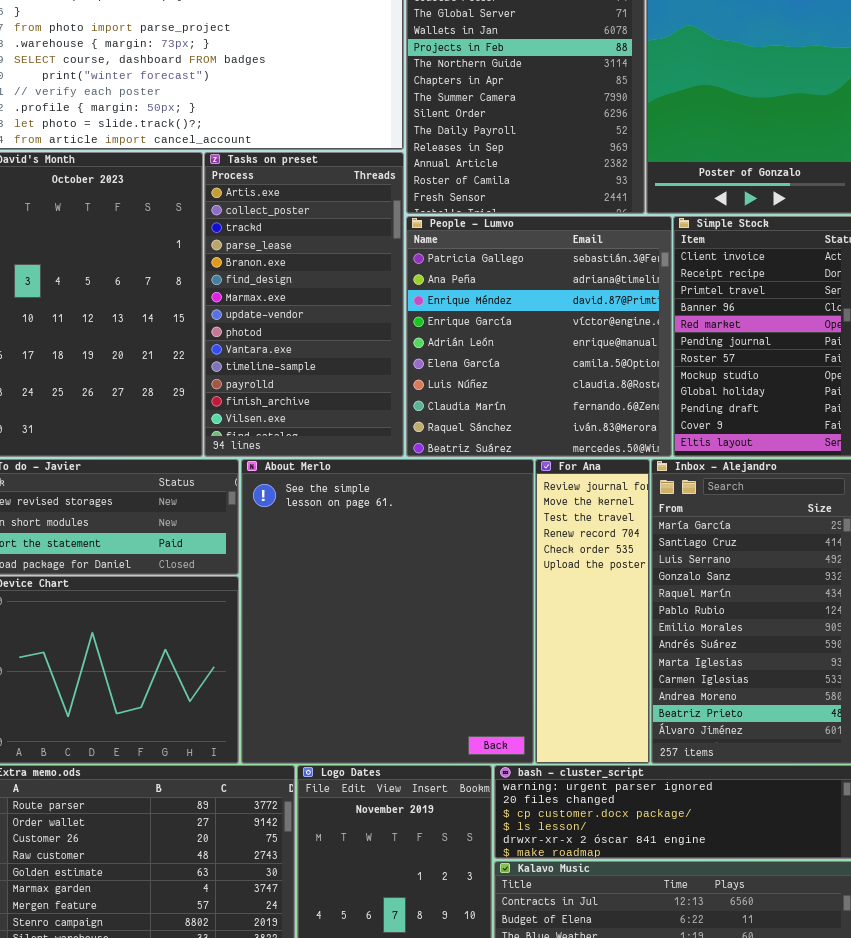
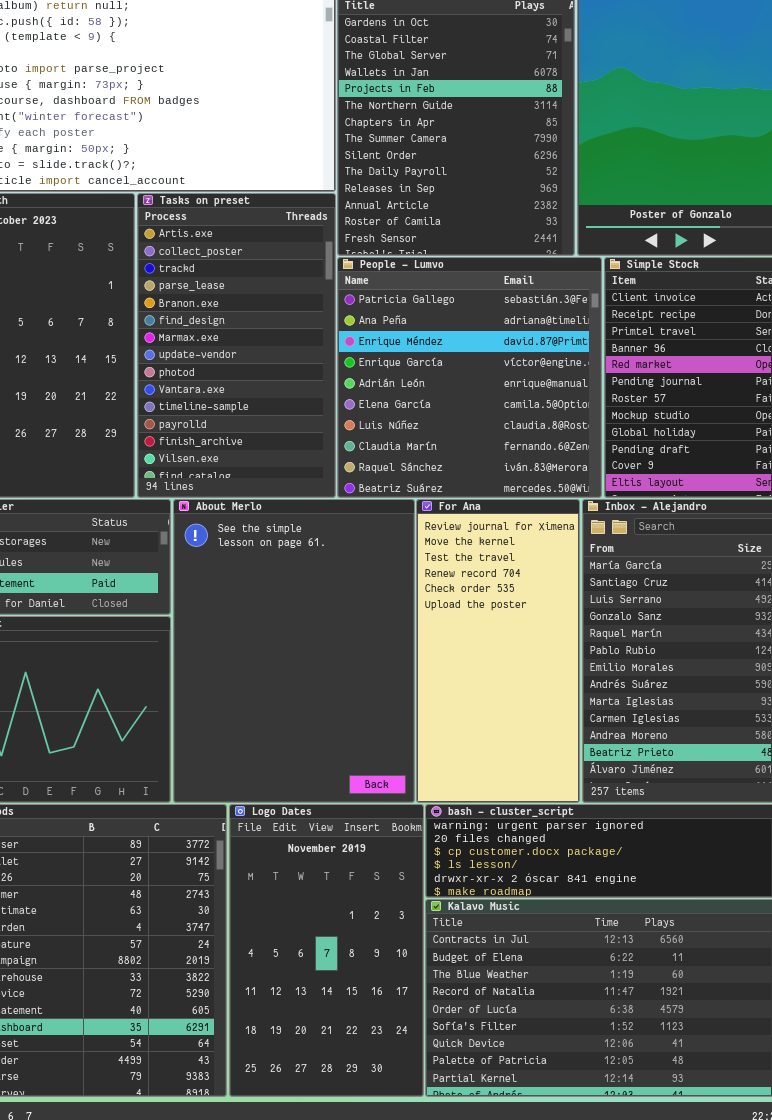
About Merlo: [241,459,534,764] -> [173,499,415,803], resized
For Ana: [535,459,650,764] -> [416,499,580,803], resized

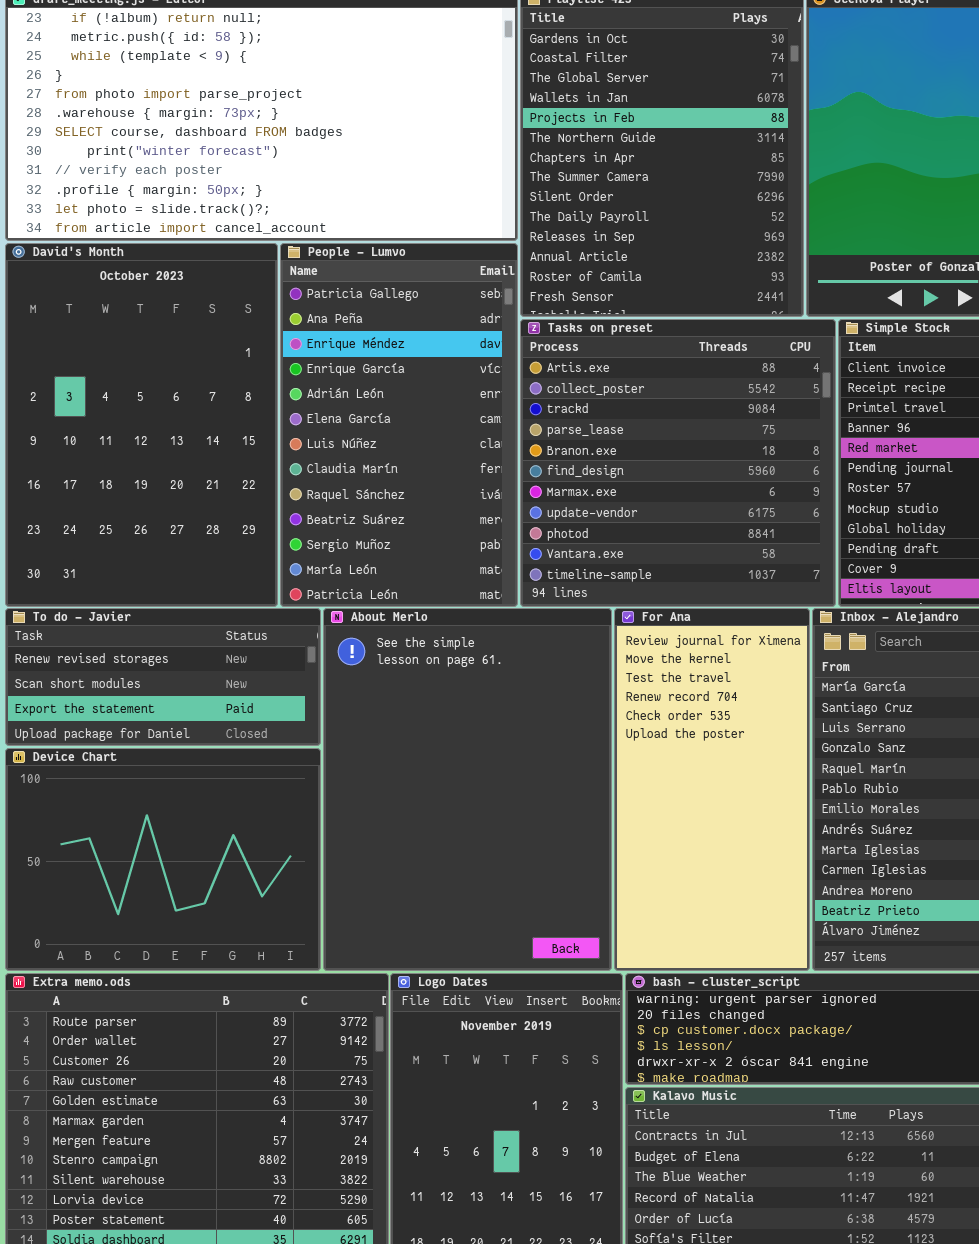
Tasks on preset: [137,193,336,498] -> [520,319,836,607], moved, resized
People - Lumvo: [337,257,602,498] -> [280,243,518,607], moved, resized

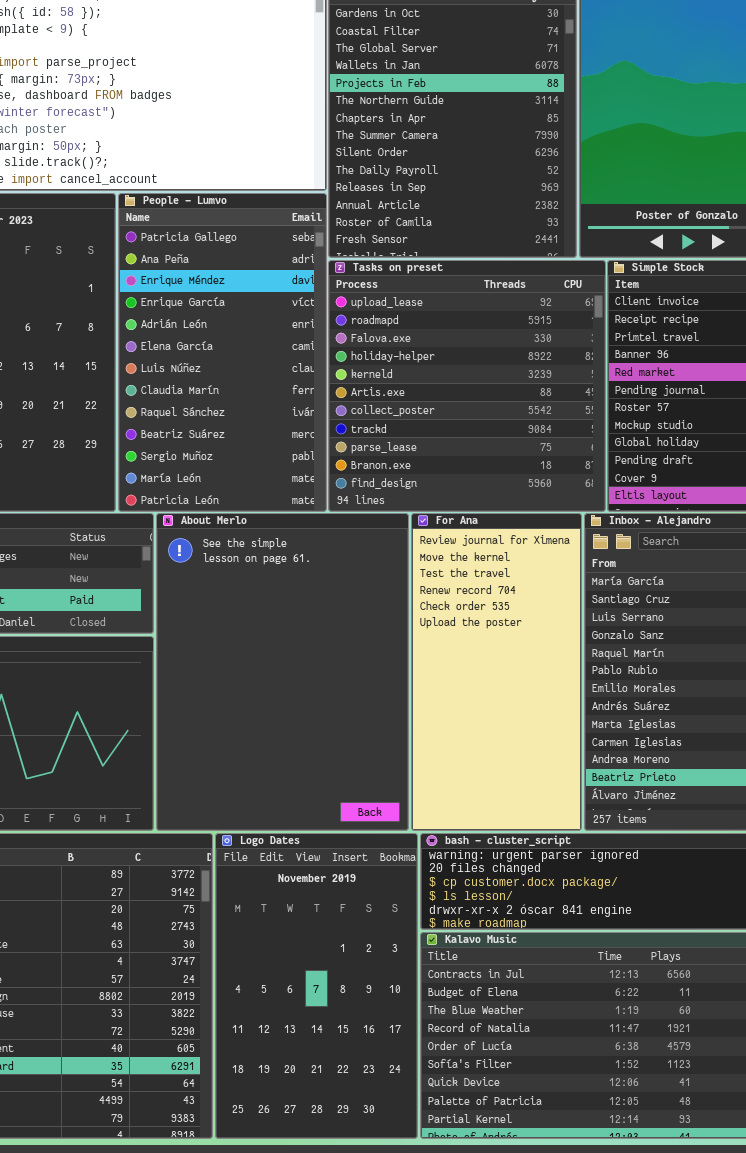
Tasks on preset: [520,319,836,607] -> [328,260,606,512], scrolled up 5 rows

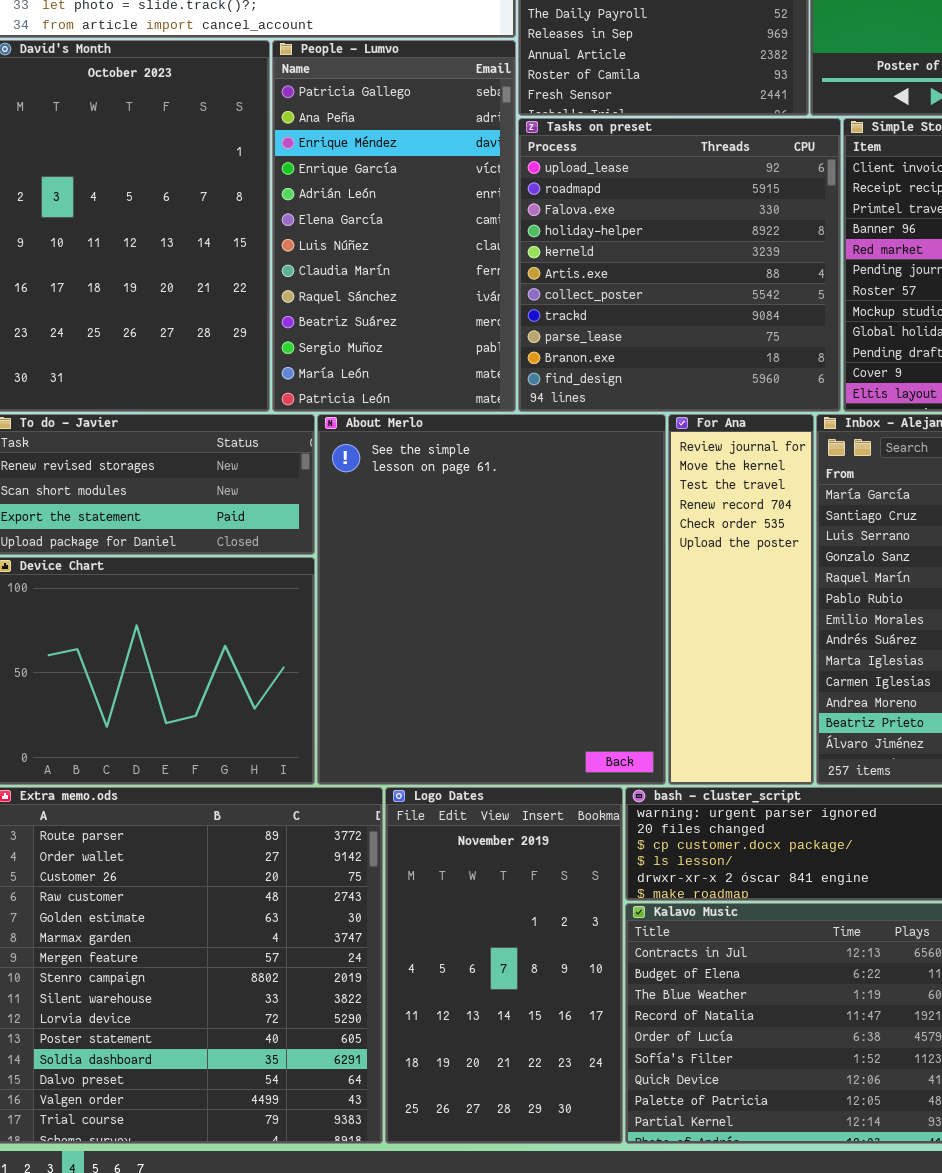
About Merlo: [156,513,409,831] -> [317,414,666,785], resized
For Ana: [411,513,582,831] -> [668,414,814,785], resized

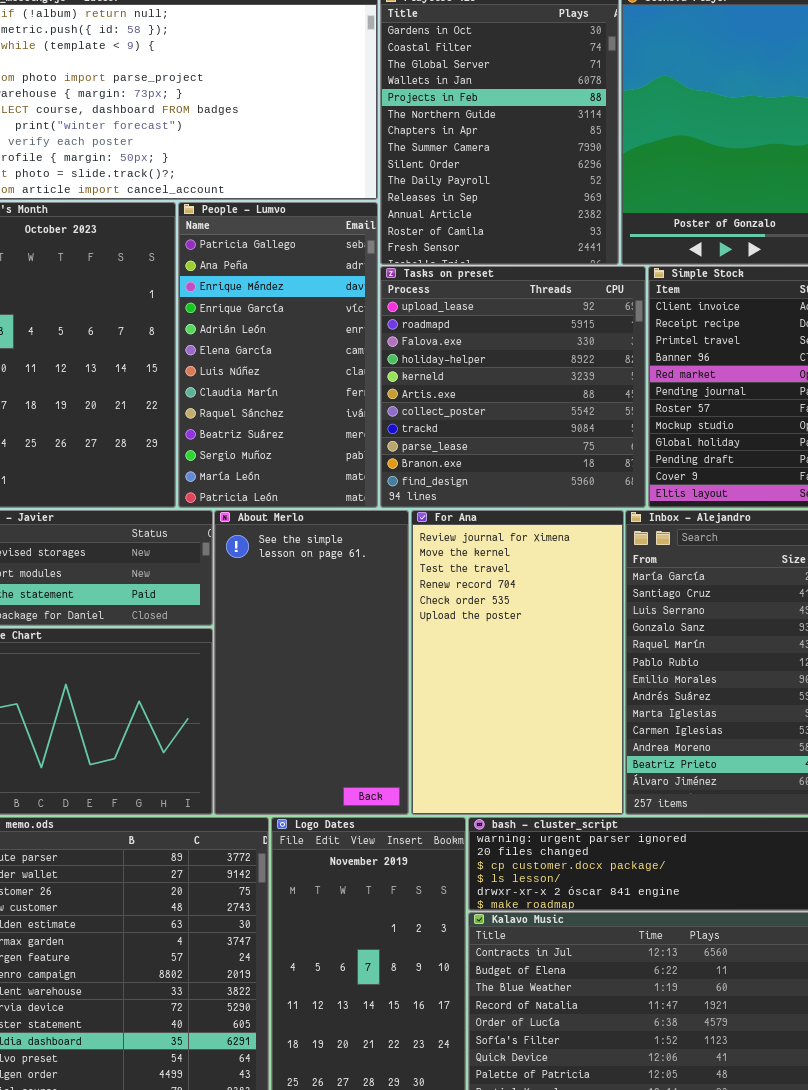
About Merlo: [317,414,666,785] -> [214,510,409,815], resized
For Ana: [668,414,814,785] -> [411,510,624,815], resized

